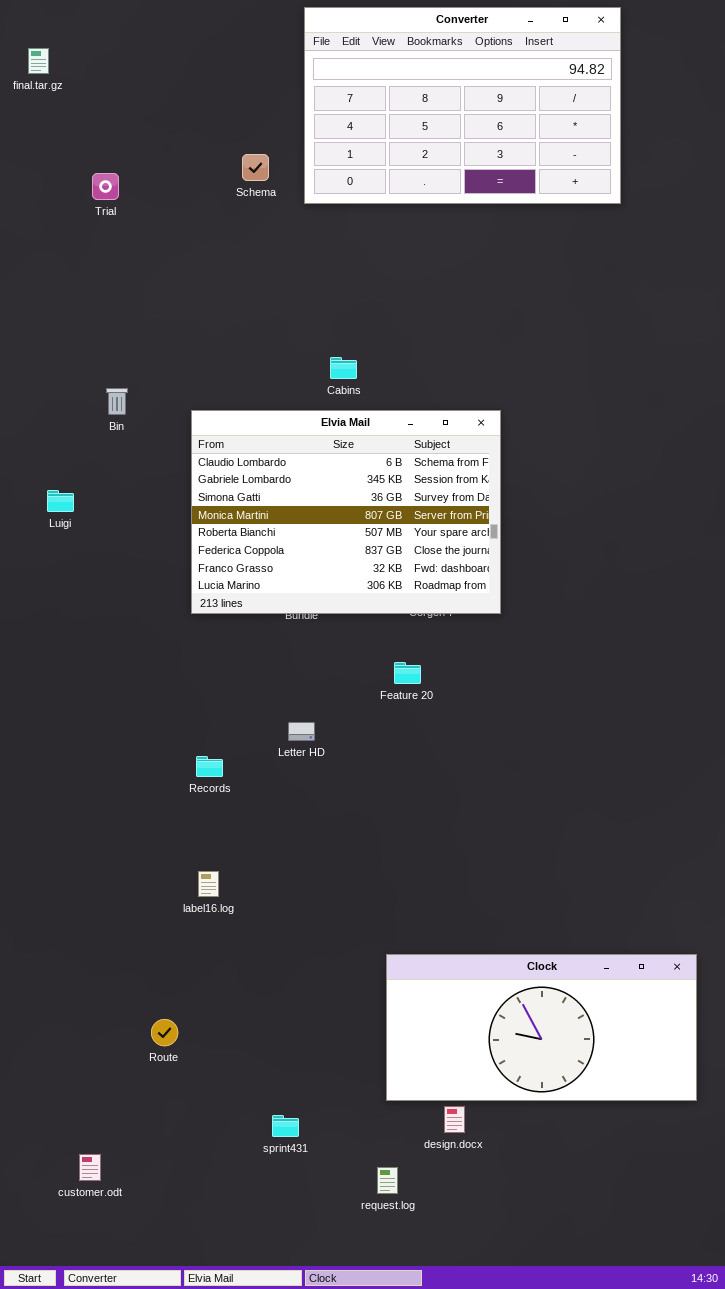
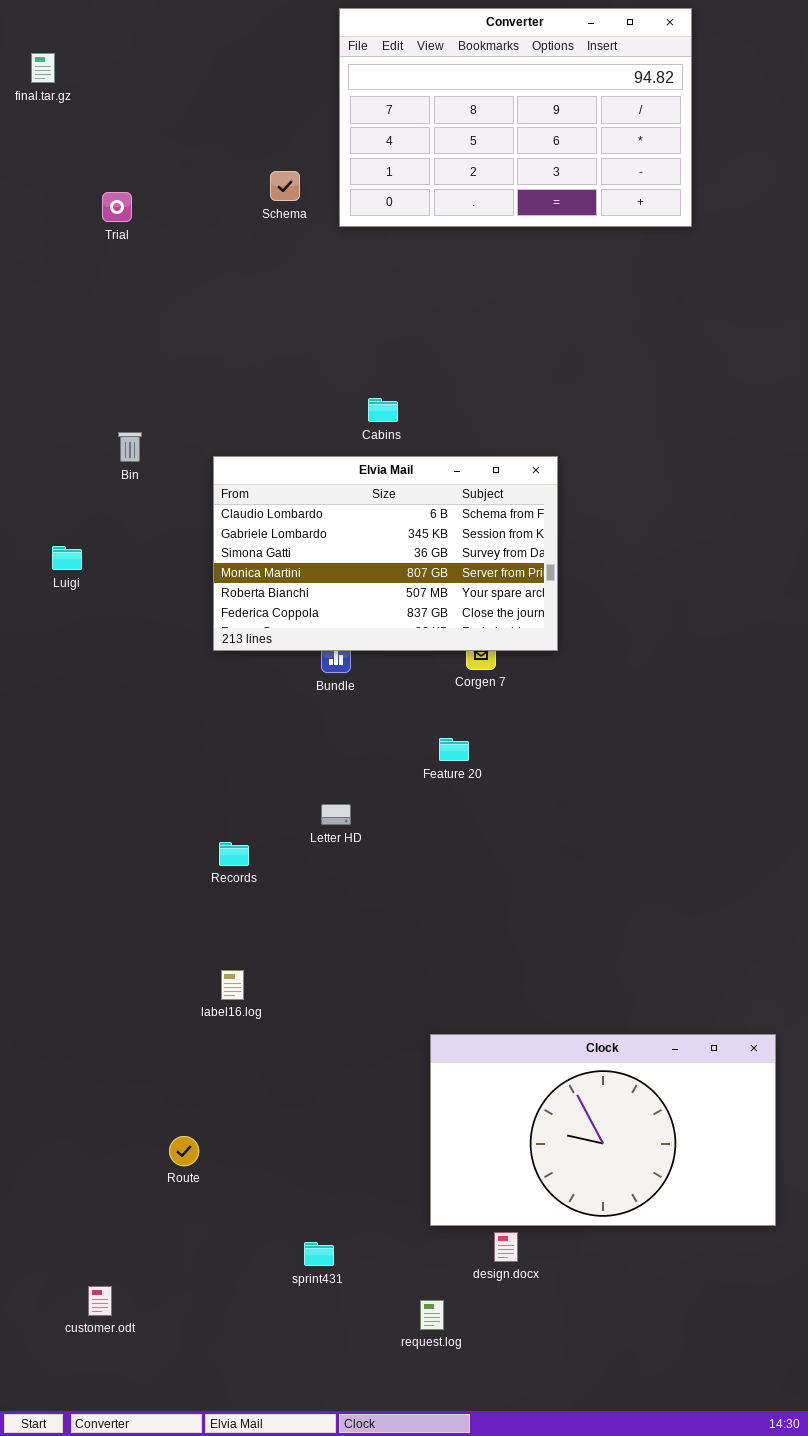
Elvia Mail: [191,410,501,614] -> [213,456,558,651], resized
Clock: [386,954,697,1101] -> [430,1034,776,1226], resized

